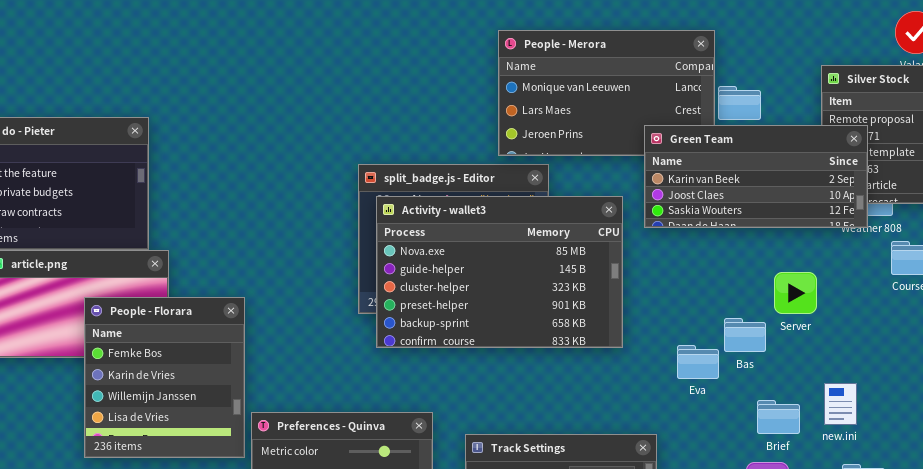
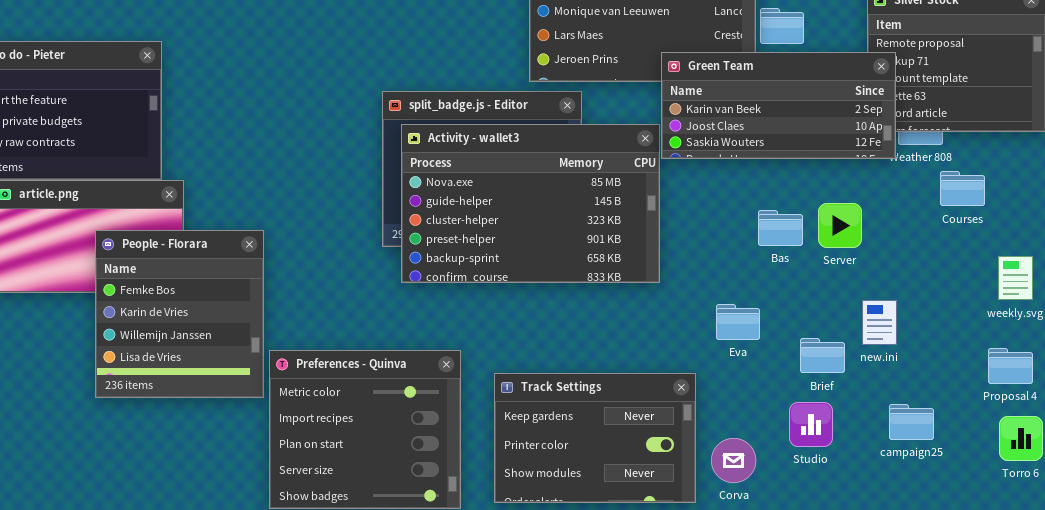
Green Team: [644,125,868,228] -> [661,52,896,159], moved
Bas: [724,318,766,352] -> [758,210,803,246], moved
Eva: [677,345,719,379] -> [716,304,760,340], moved
new.ini: [824,383,857,425] -> [862,300,897,345], moved

